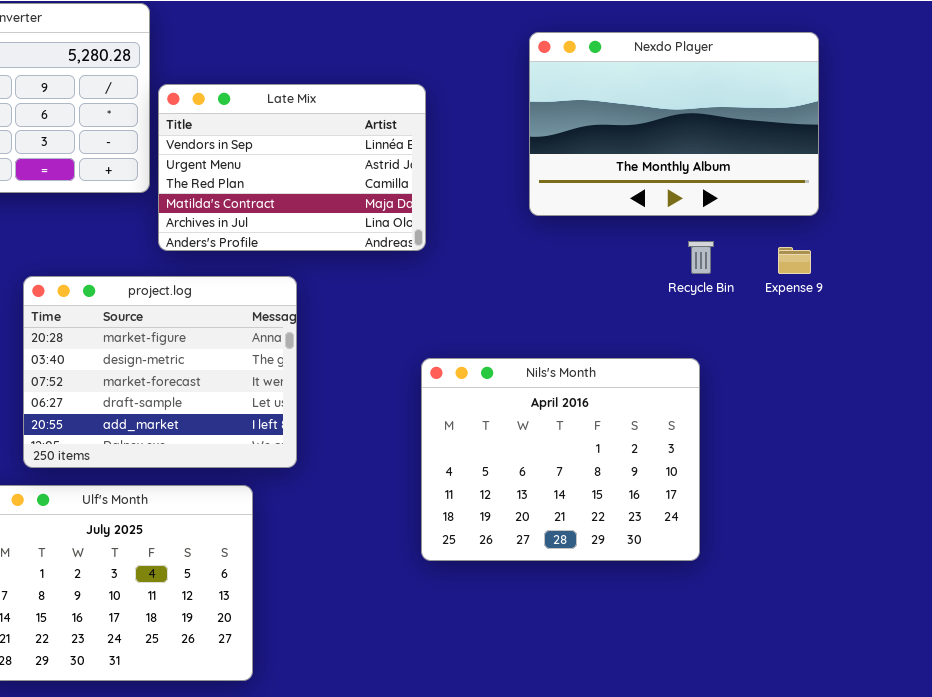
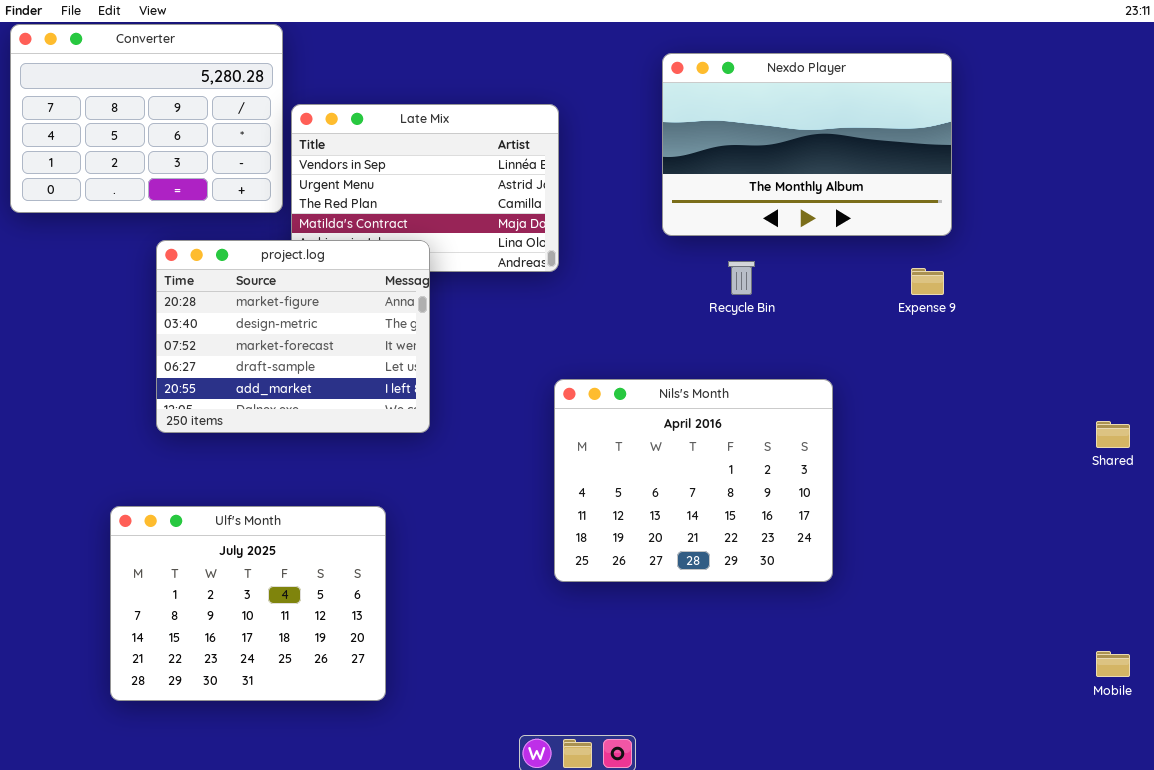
Recycle Bin: [688,241,714,274] -> [728,261,755,295], moved
project.log: [23,276,297,468] -> [156,240,430,433], moved

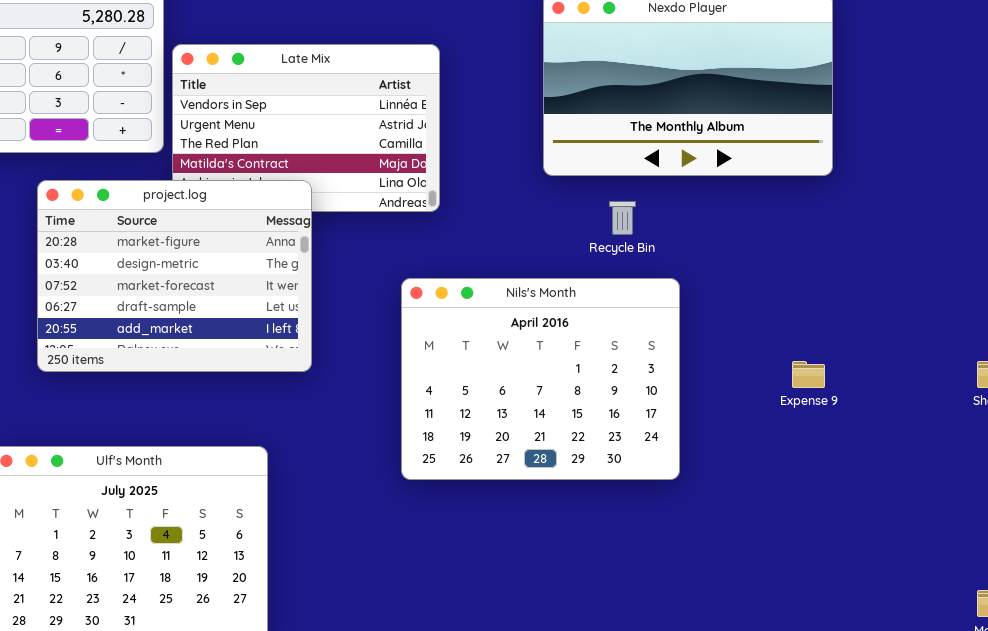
Expense 9: [911,268,944,295] -> [792,361,825,388], moved
Nils's Month: [554,379,833,582] -> [401,278,680,480], moved

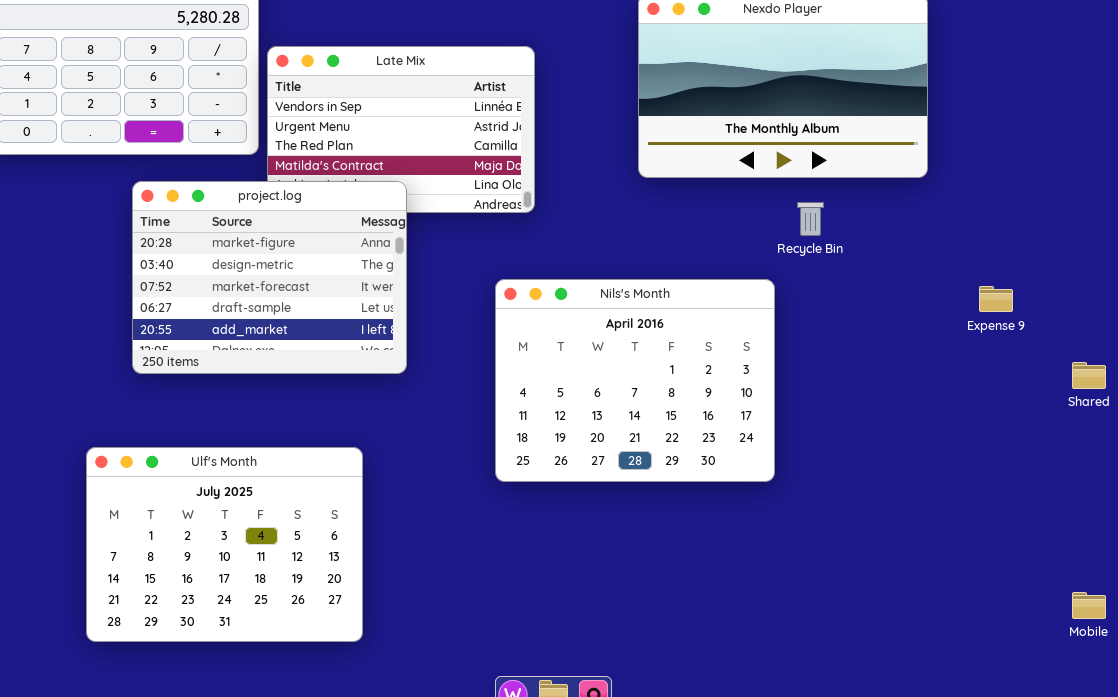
Recycle Bin: [609,201,636,235] -> [797,202,824,236], moved
Expense 9: [792,361,825,388] -> [979,286,1013,312], moved

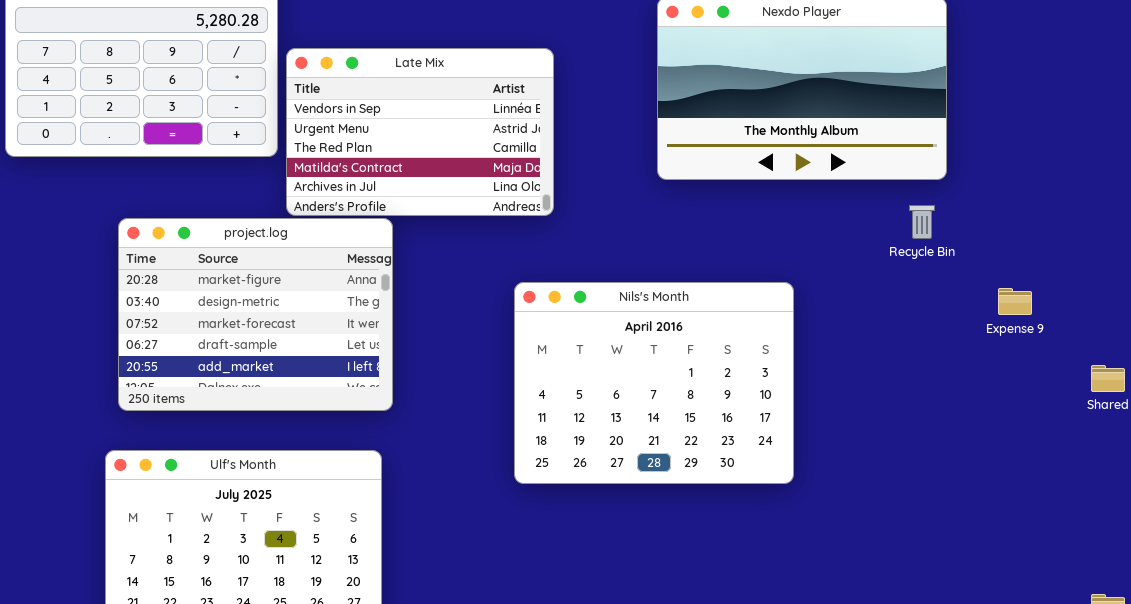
project.log: [132,181,407,374] -> [118,218,393,411], moved
Recycle Bin: [797,202,824,236] -> [909,205,935,239], moved

